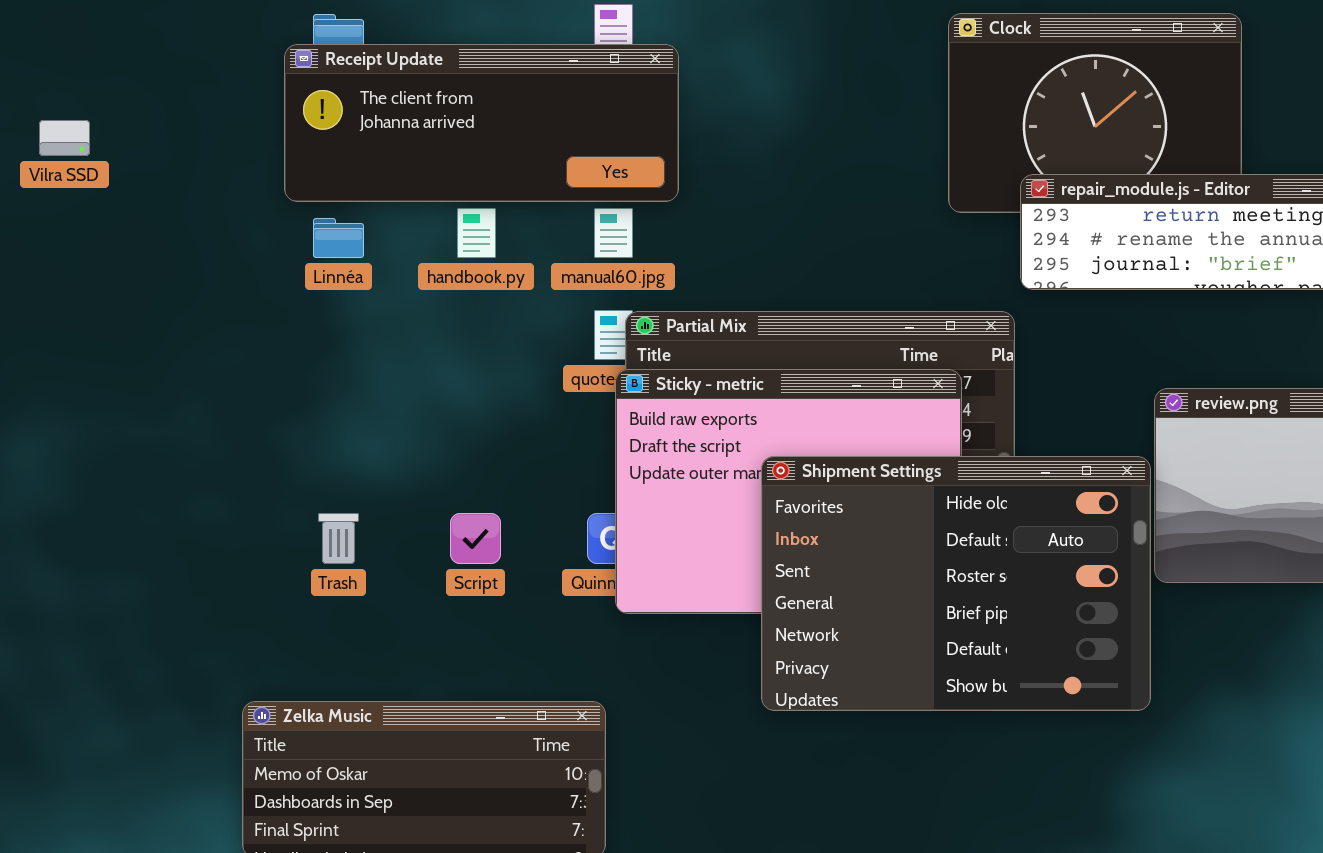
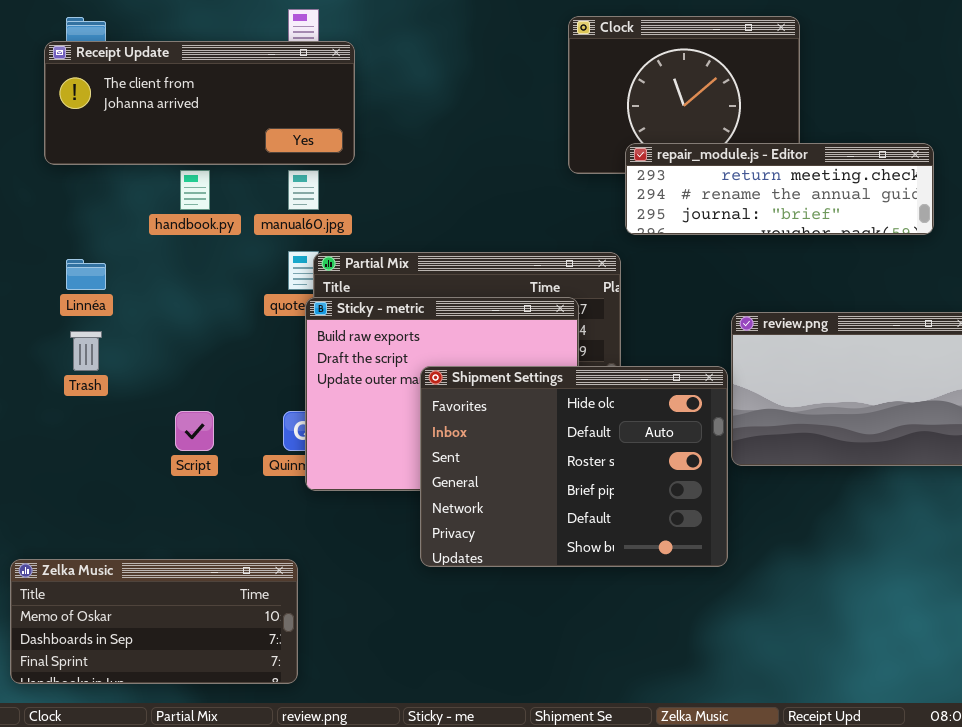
Linnéa: [313,218,364,258] -> [66,259,106,290], moved
Trash: [318,513,359,564] -> [70,331,102,371], moved

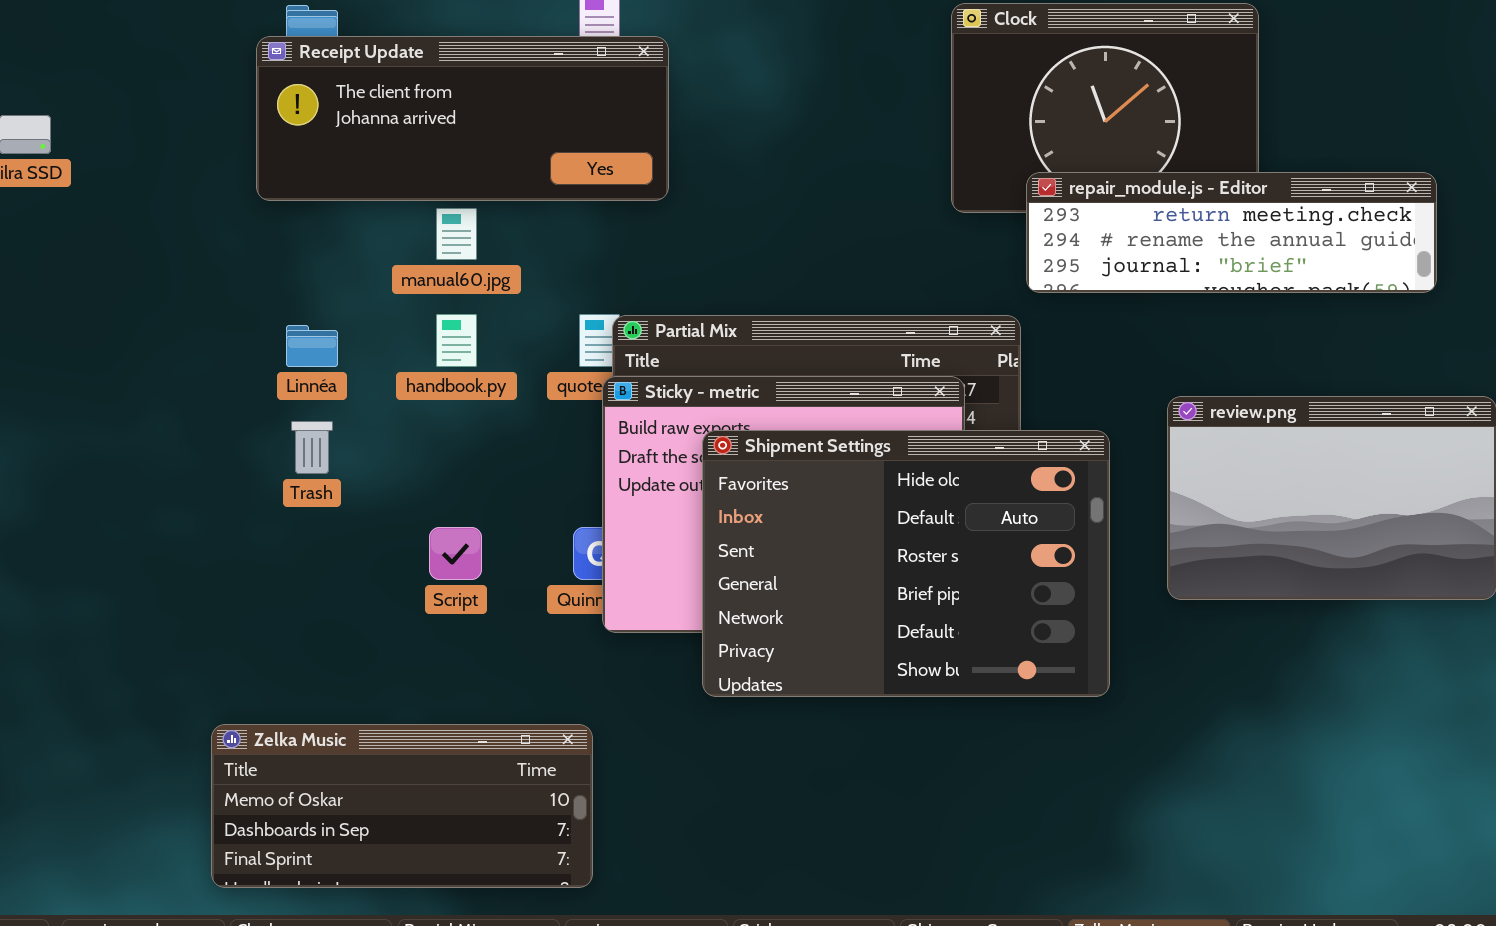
handbook.py: [180,170,210,210] -> [436,314,477,367], moved
manual60.jpg: [288,170,319,210] -> [436,208,477,260], moved
Shipment Settings: [420,366,728,567] -> [702,430,1110,697], moved

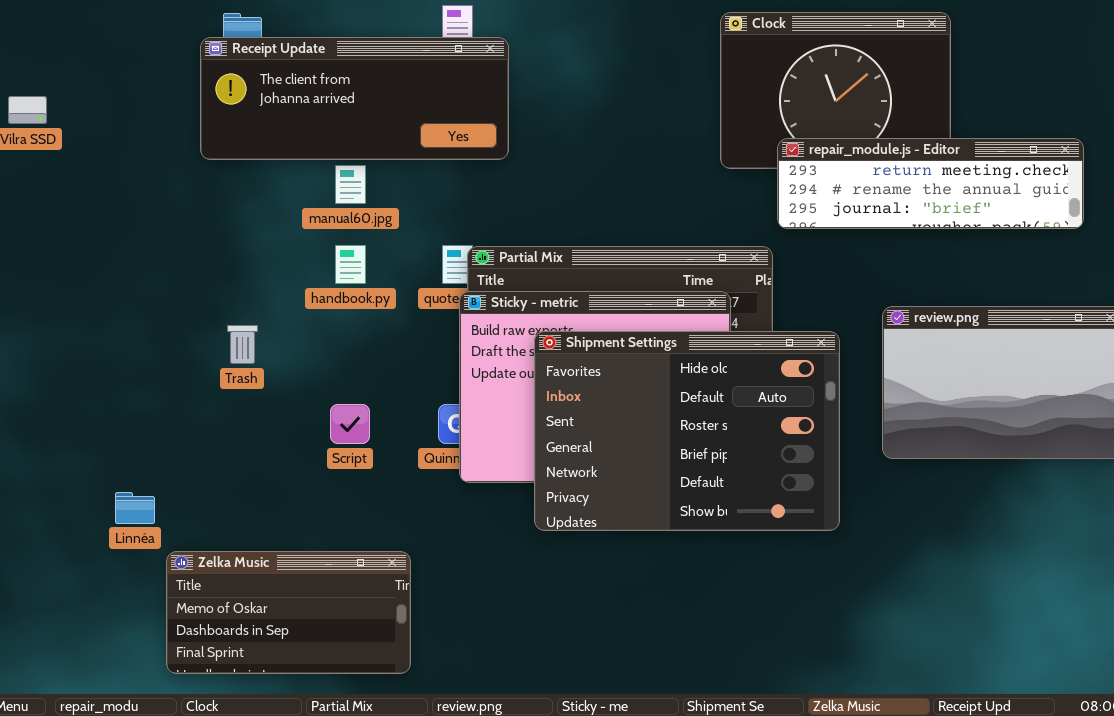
Linnéa: [286,325,338,367] -> [115,492,155,524], moved
Zelka Music: [211,724,593,888] -> [166,551,411,674], resized

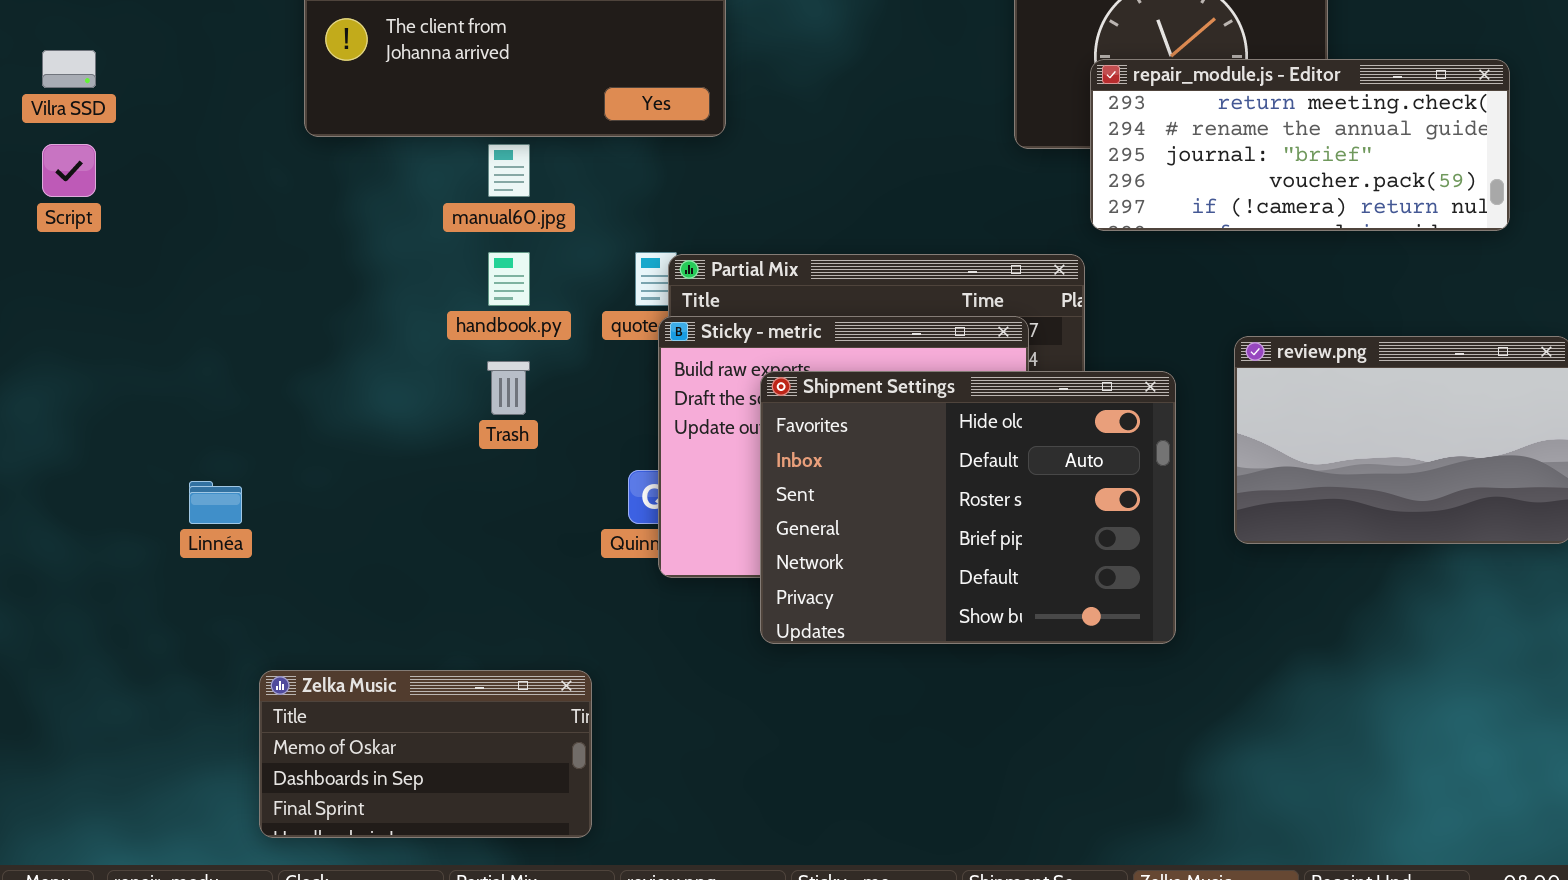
repair_module.js - Editor: [777,138,1084,229] -> [1090,59,1510,231], resized
Trash: [227,325,258,364] -> [487,361,530,415], moved
Script: [330,404,370,444] -> [42,144,96,197], moved
Linnéa: [115,492,155,524] -> [189,481,242,524], moved

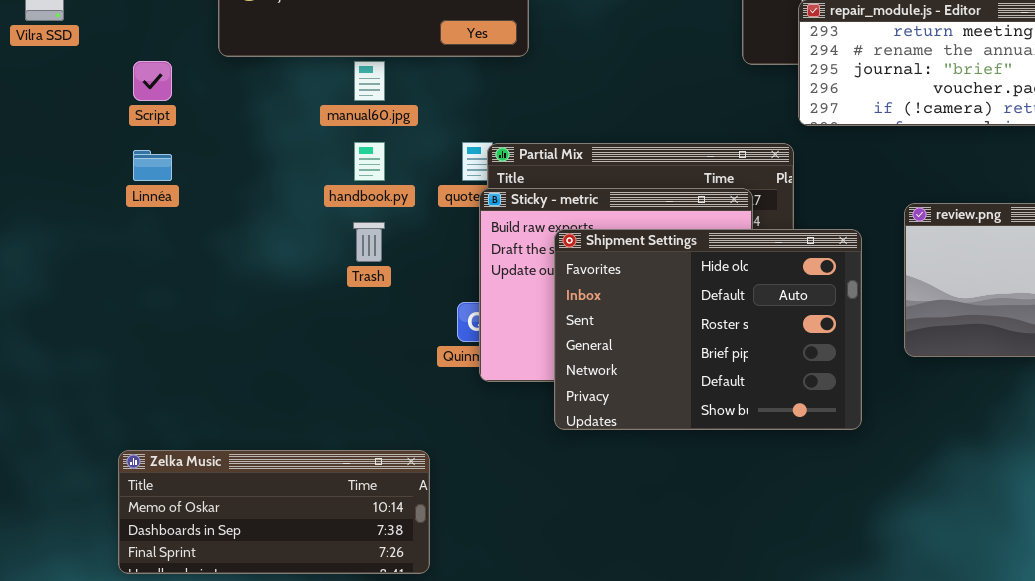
Script: [42,144,96,197] -> [133,61,172,101], moved
Linnéa: [189,481,242,524] -> [133,150,172,181], moved
Zelka Music: [259,670,592,838] -> [118,450,430,574], resized

